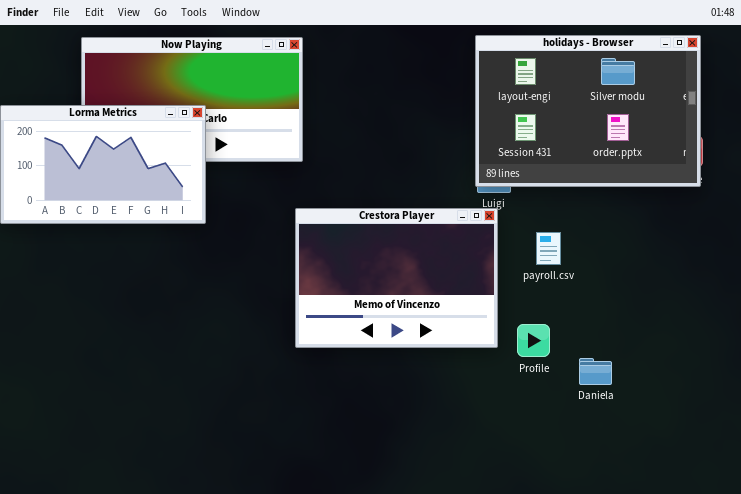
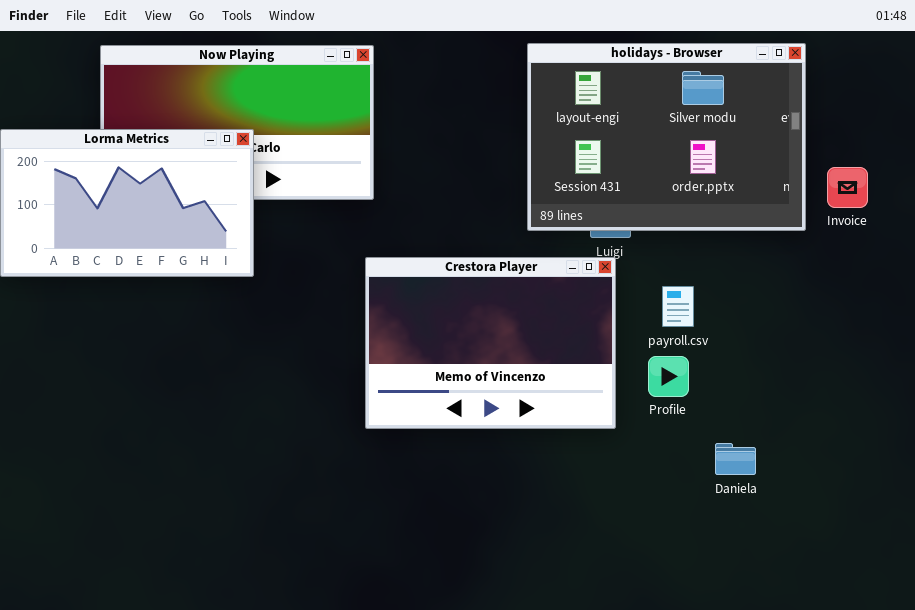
holidays - Browser: [475,35,701,187] -> [527,43,806,231], moved
Profile: [517,324,550,357] -> [648,356,689,397], moved

